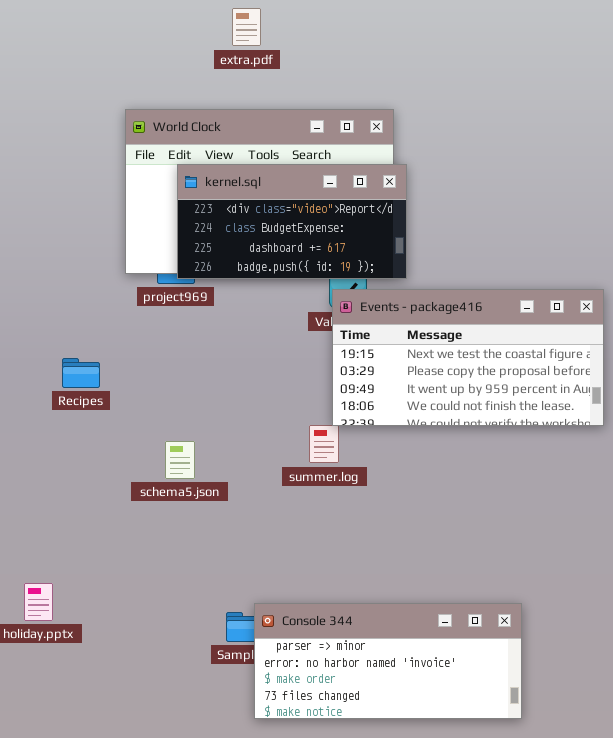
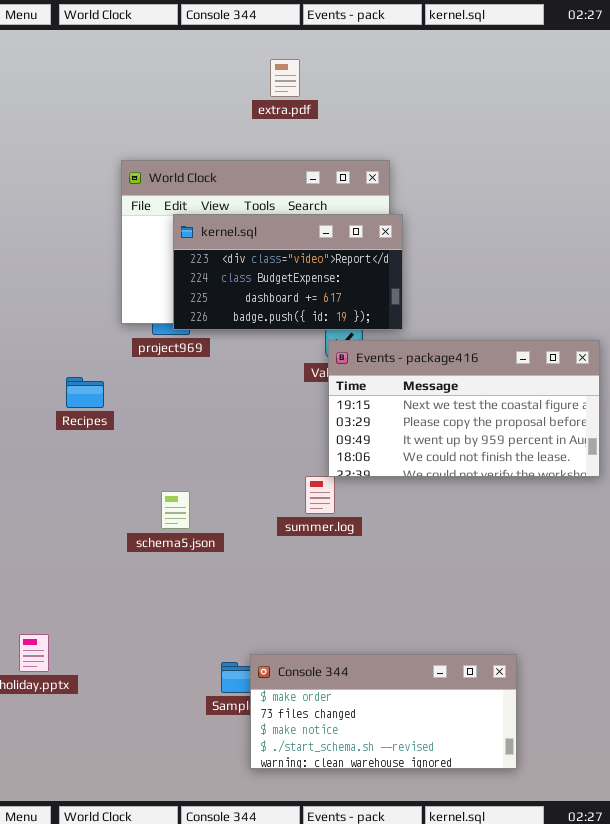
extra.pdf: [232,8,261,46] -> [270,59,300,97], moved
Recipes: [62,358,100,388] -> [66,377,104,408], moved
Console 344: [254,603,522,719] -> [250,654,517,769], scrolled down 2 rows

